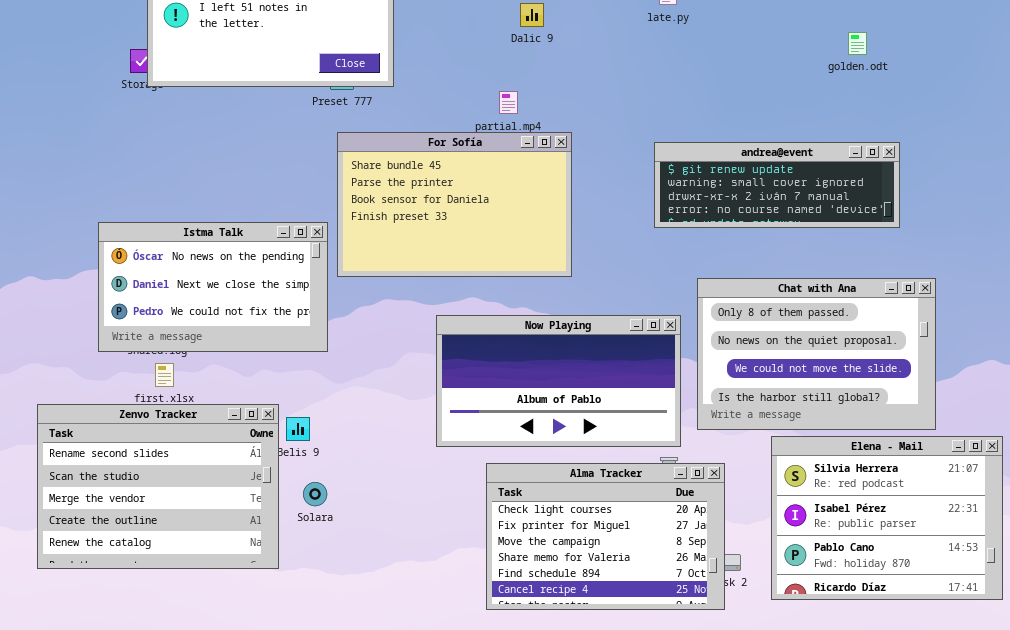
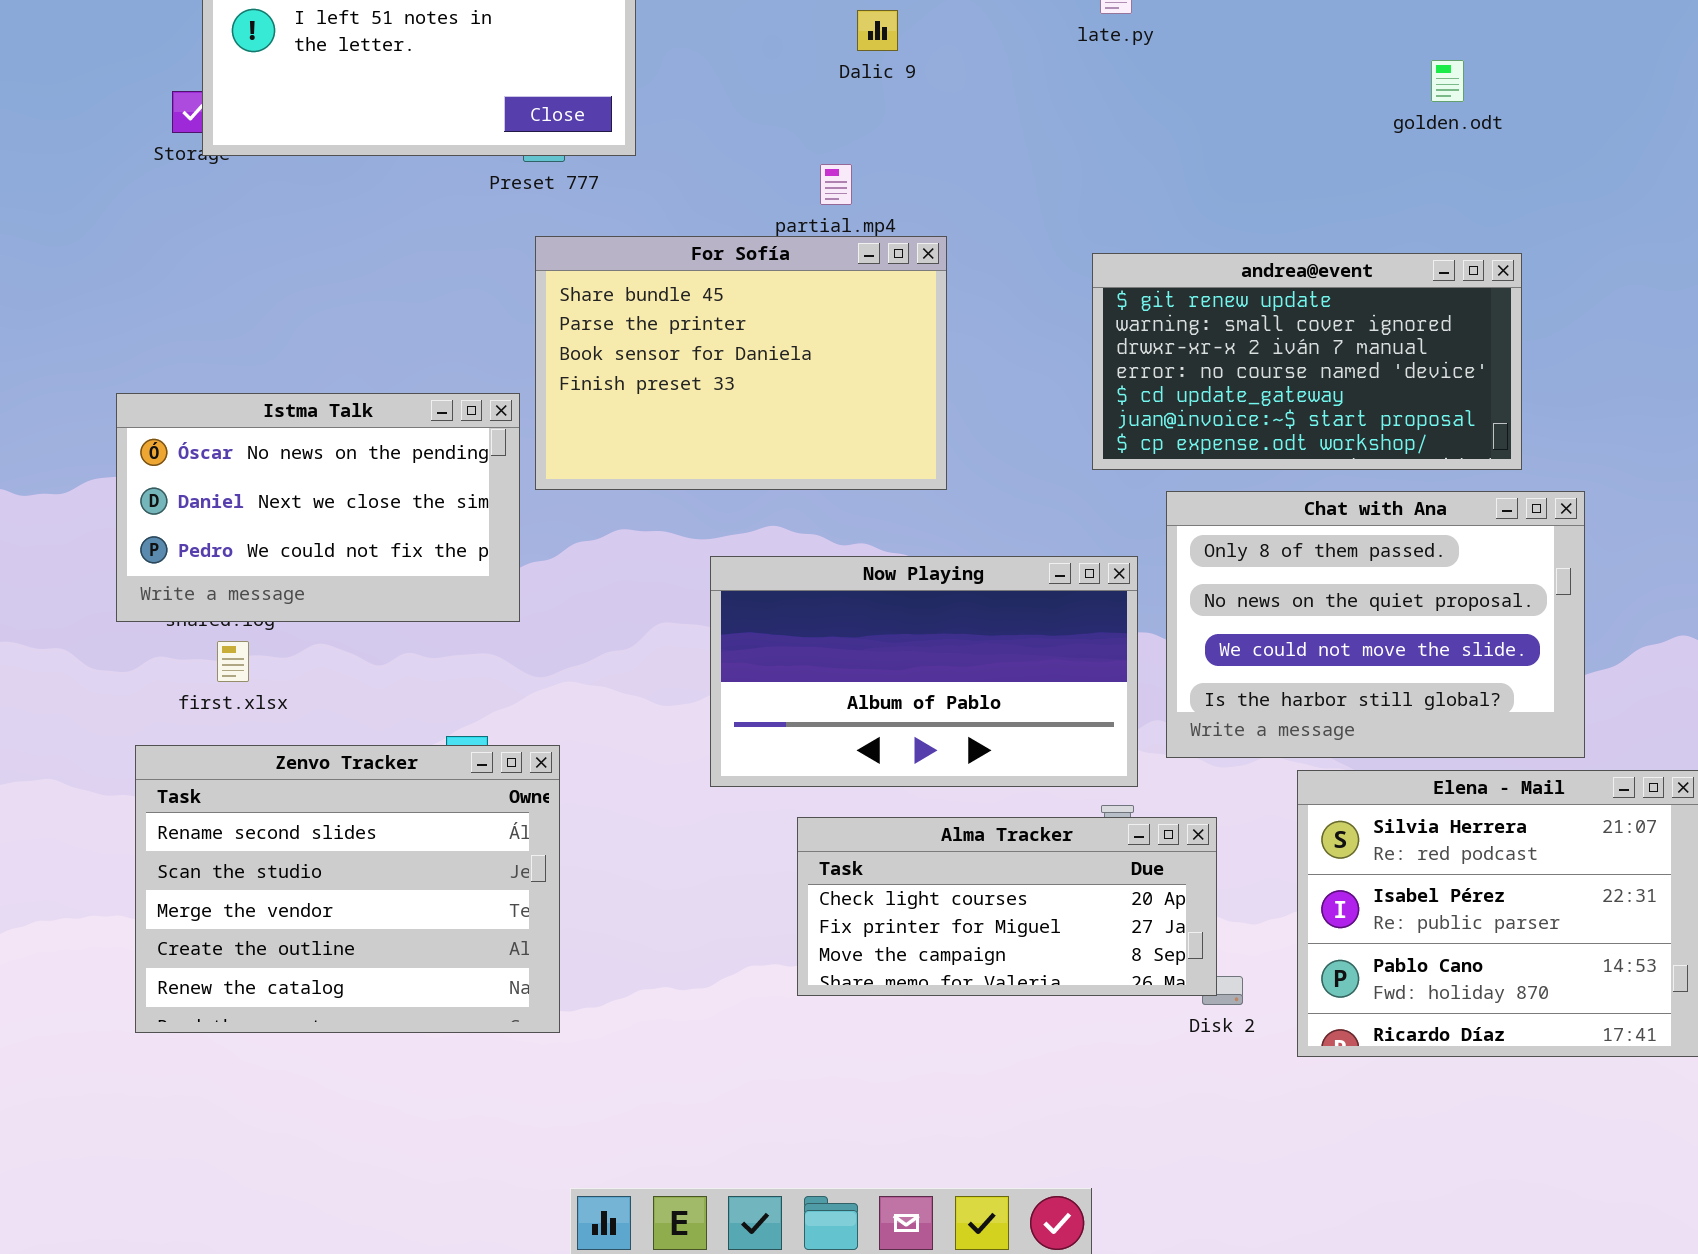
andrea@event: [654,142,900,228] -> [1092,253,1522,470], resized
Zenvo Tracker: [37,404,279,569] -> [135,745,560,1033], moved
Alma Tracker: [486,463,725,610] -> [797,817,1217,996], resized

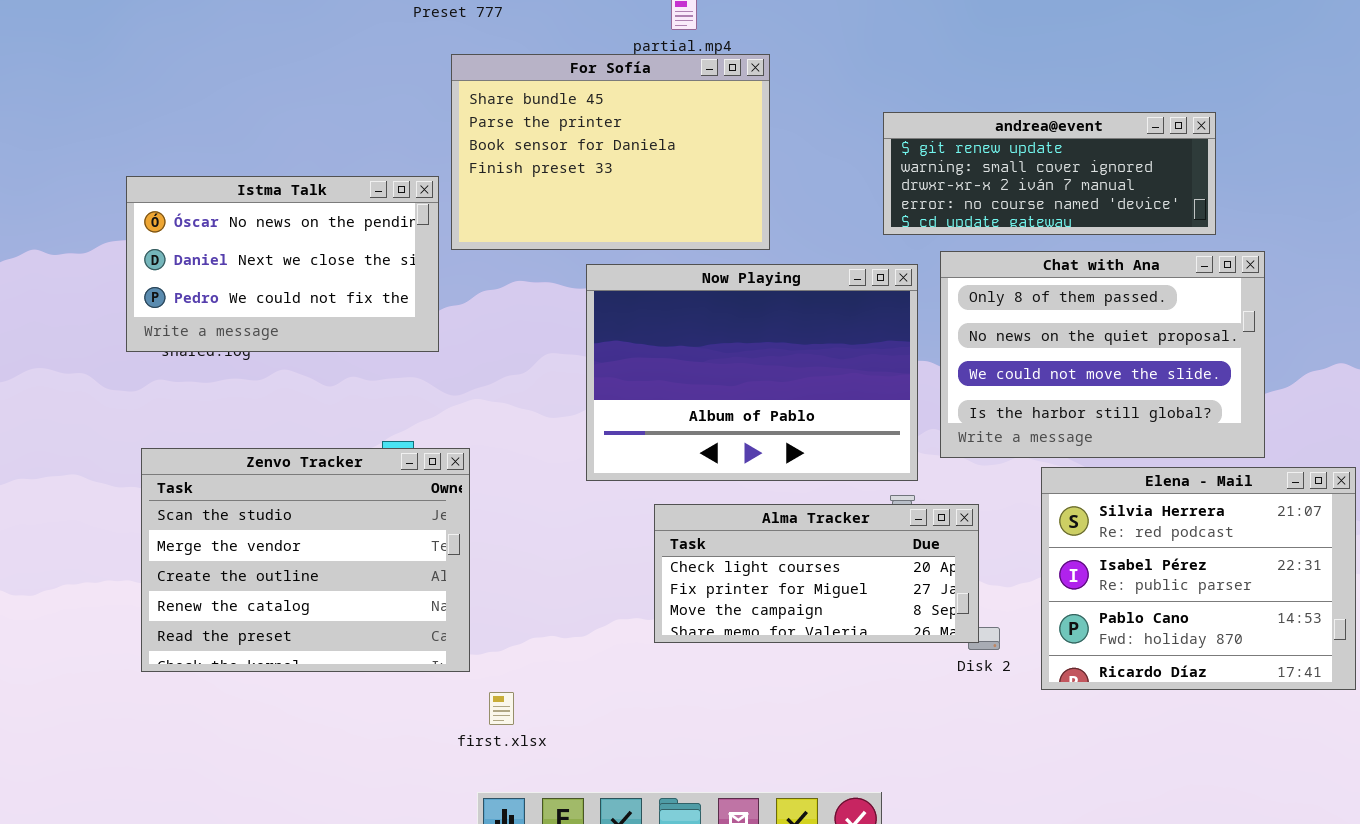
andrea@event: [1092,253,1522,470] -> [883,112,1216,235], resized
Now Playing: [710,556,1138,787] -> [586,264,918,481], resized
first.xlsx: [217,641,249,682] -> [489,692,514,725], moved
Zenvo Tracker: [135,745,560,1033] -> [141,448,470,672], scrolled down 1 row

